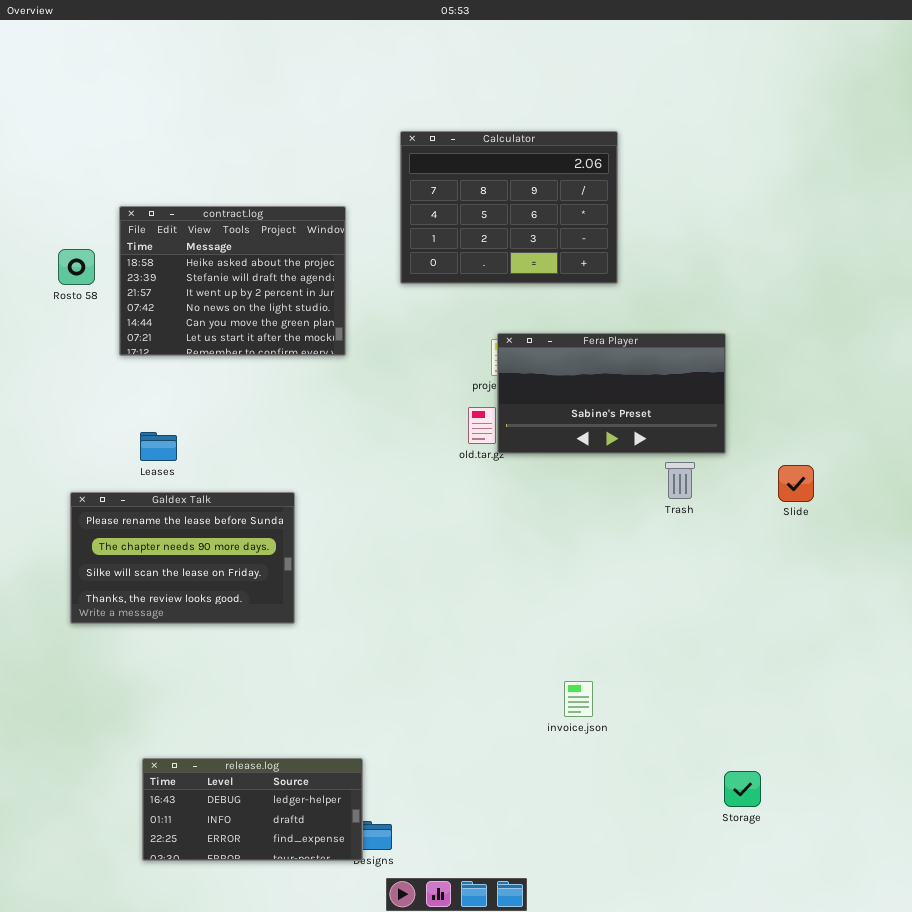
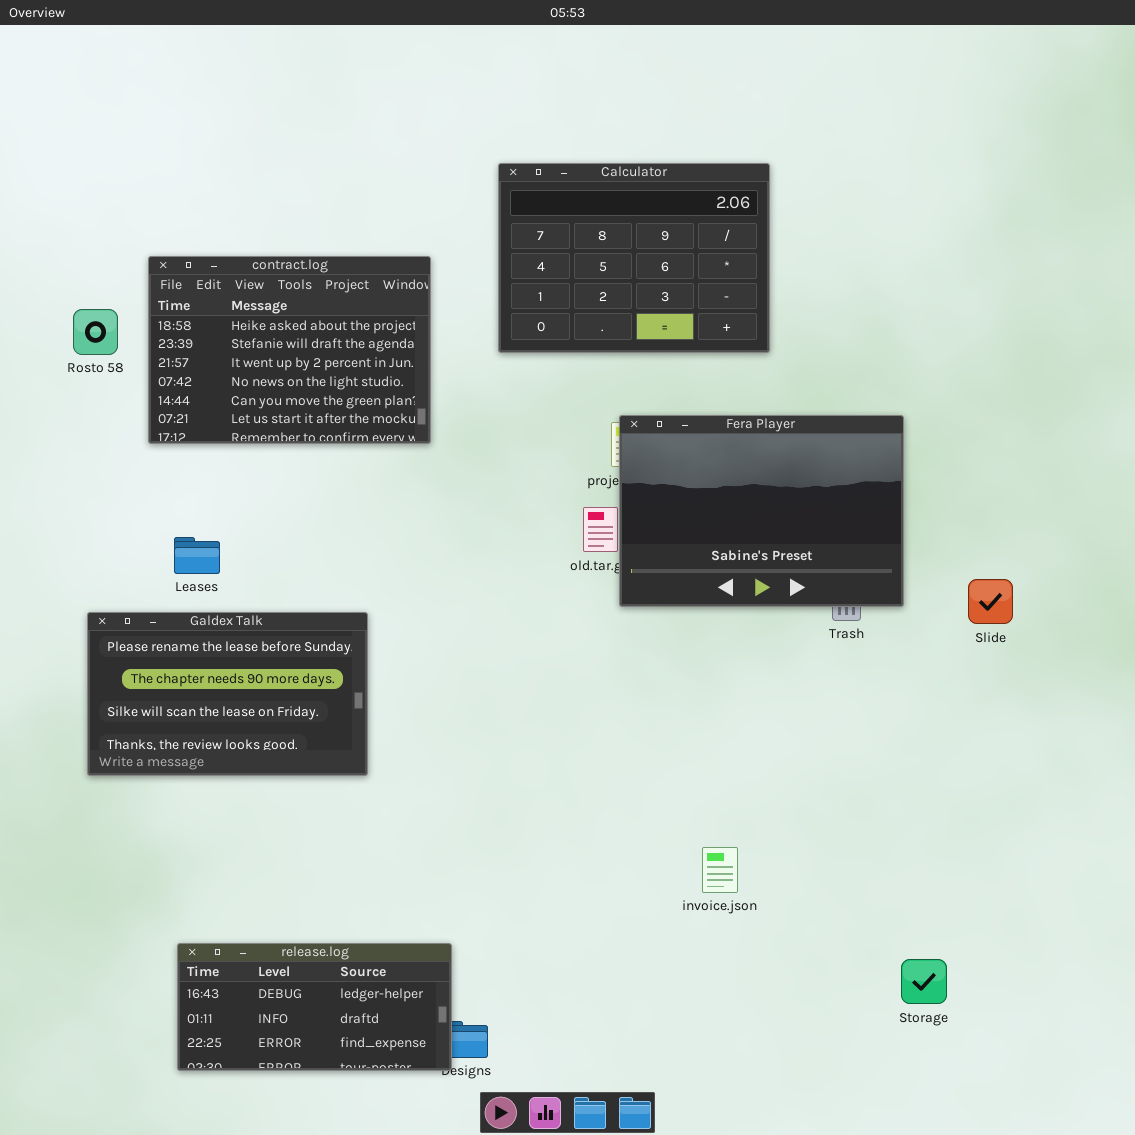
Fera Player: [497,333,726,454] -> [619,415,904,607], resized

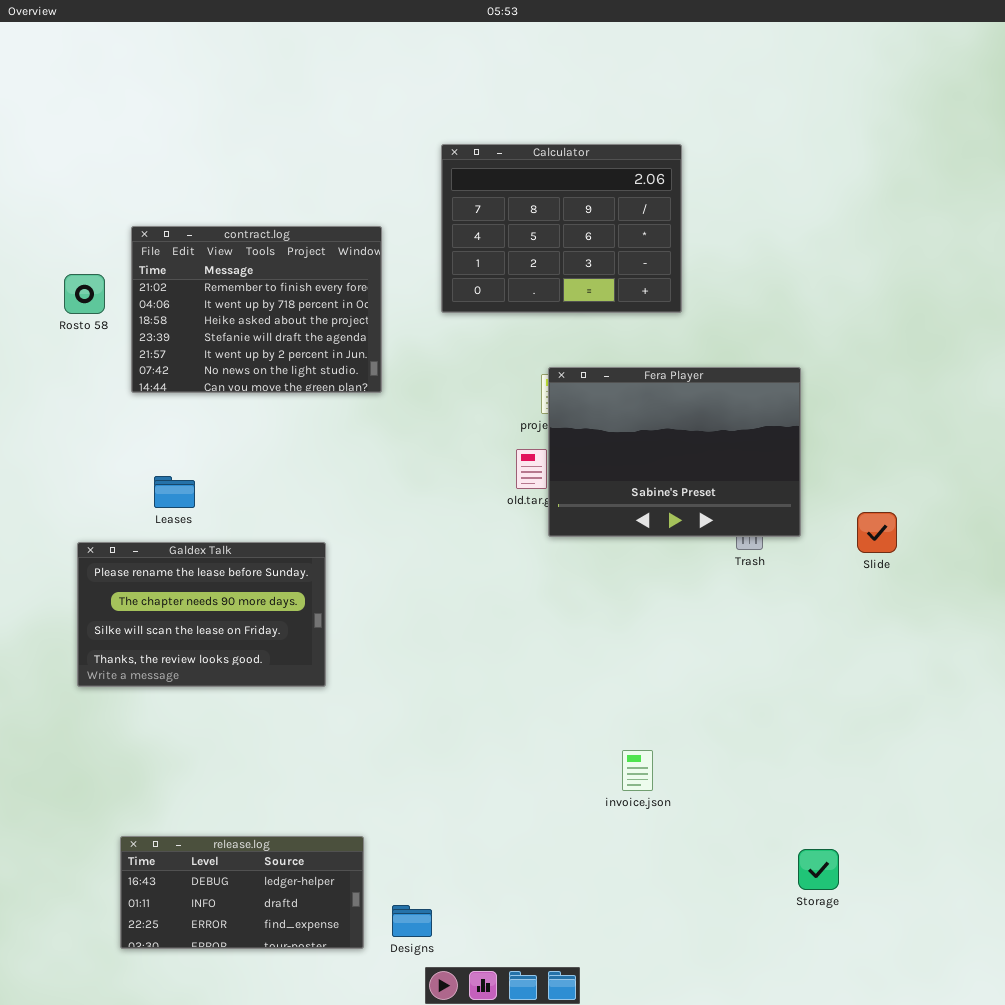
contract.log: [148,256,431,444] -> [131,226,382,393], scrolled up 2 rows
release.log: [177,943,452,1071] -> [120,836,364,949], moved

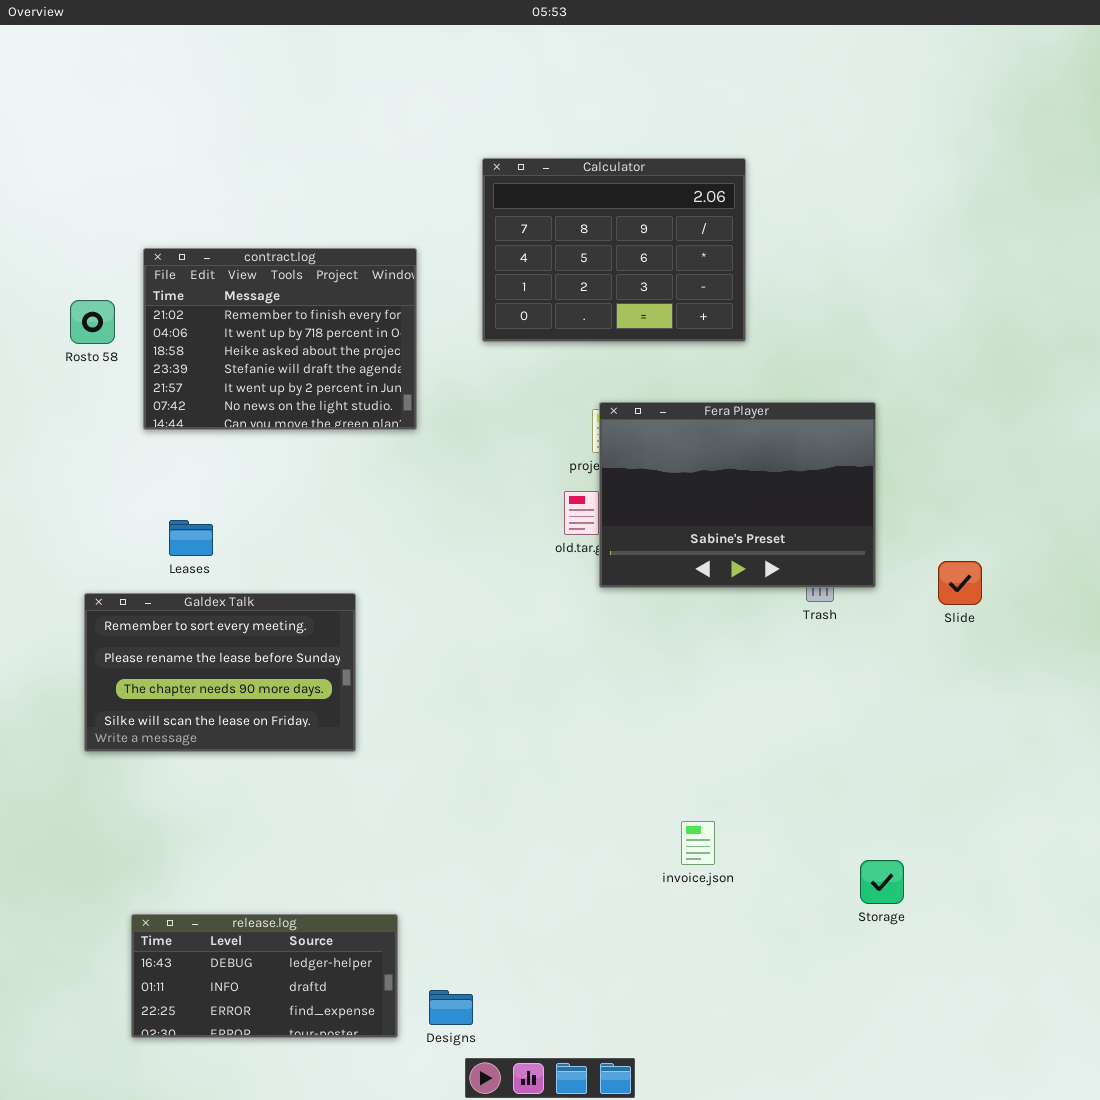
Galdex Talk: [77,542,326,687] -> [84,593,356,752], scrolled up 1 row
Storage: [798,849,839,890] -> [860,860,904,904], moved

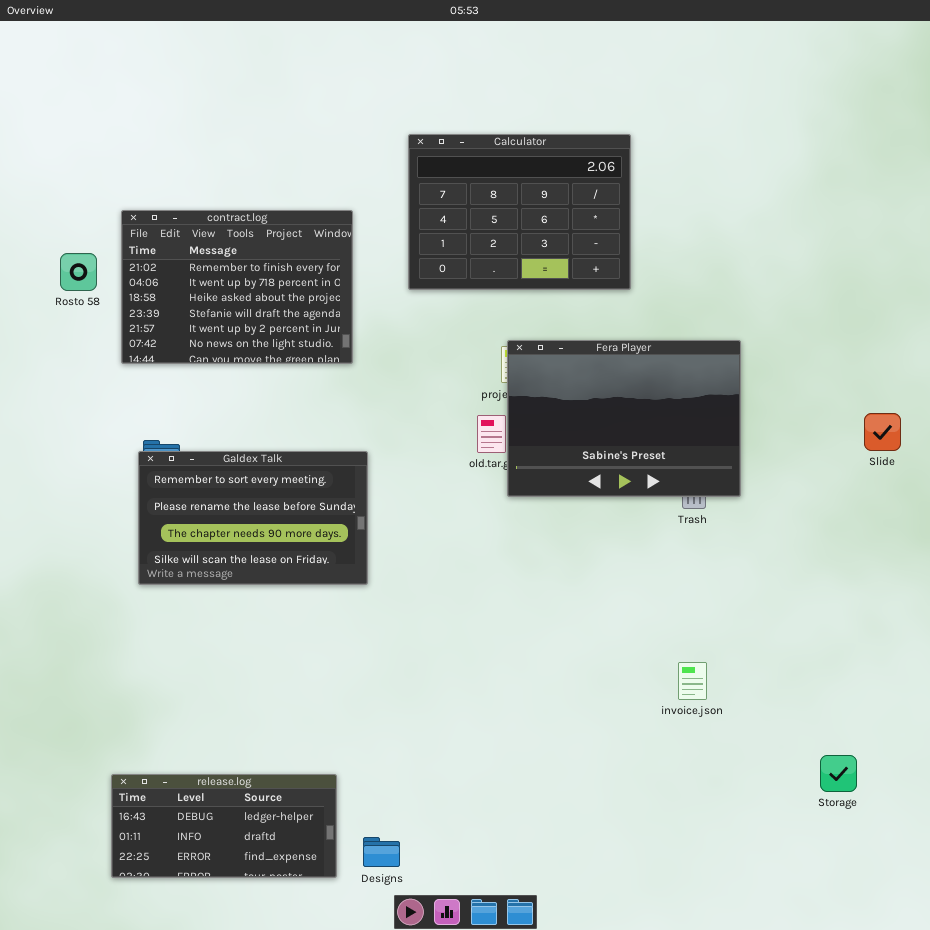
Slide: [938,561,982,605] -> [864,413,901,451], moved
Galdex Talk: [84,593,356,752] -> [138,451,368,585], moved
invoice.json: [681,821,715,865] -> [678,662,707,700], moved
Storage: [860,860,904,904] -> [820,755,857,792], moved

